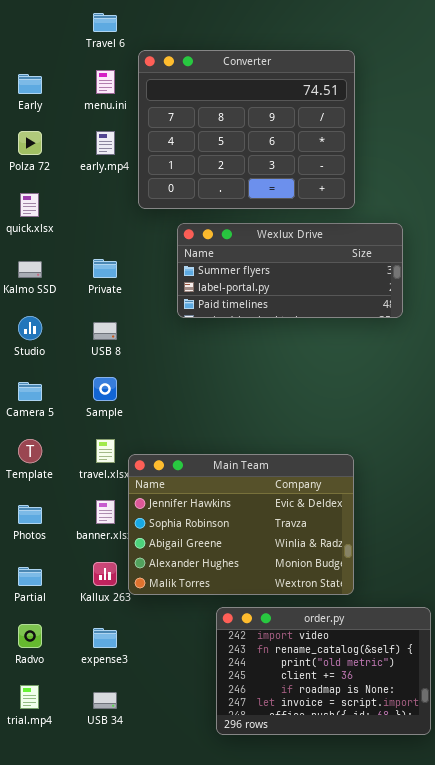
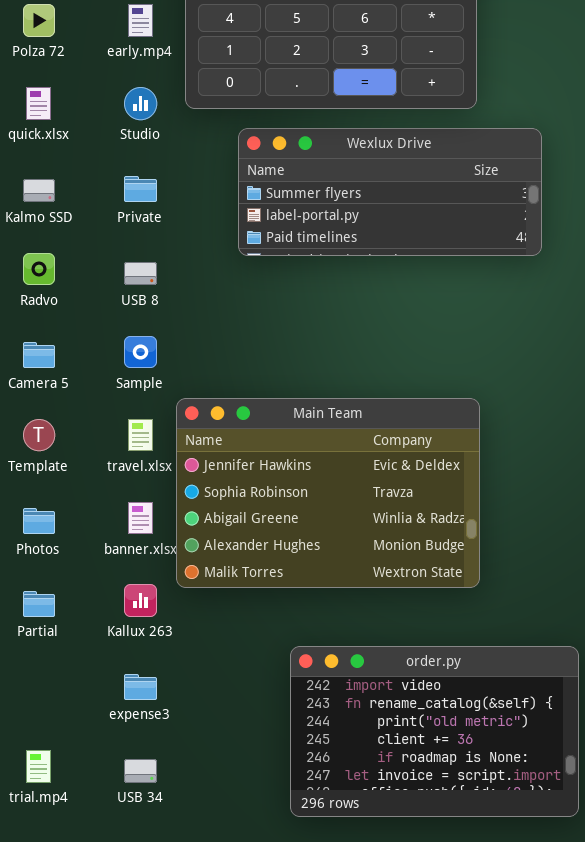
Studio: [18,316,42,340] -> [124,87,157,120], moved
Main Team: [128,454,354,595] -> [176,398,480,588], moved
Radvo: [18,624,42,648] -> [23,253,55,285], moved

